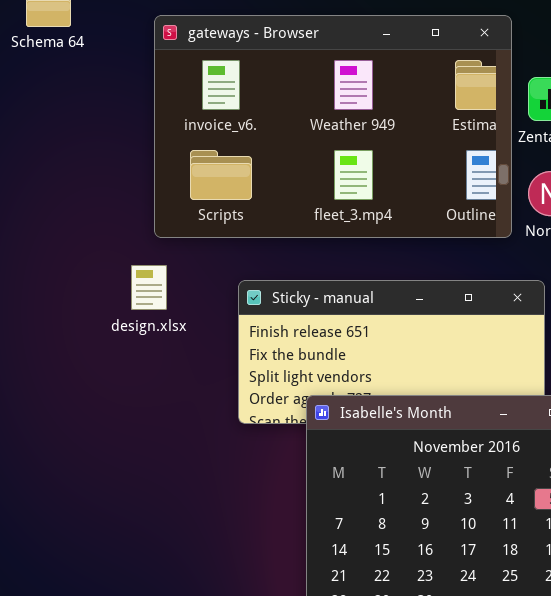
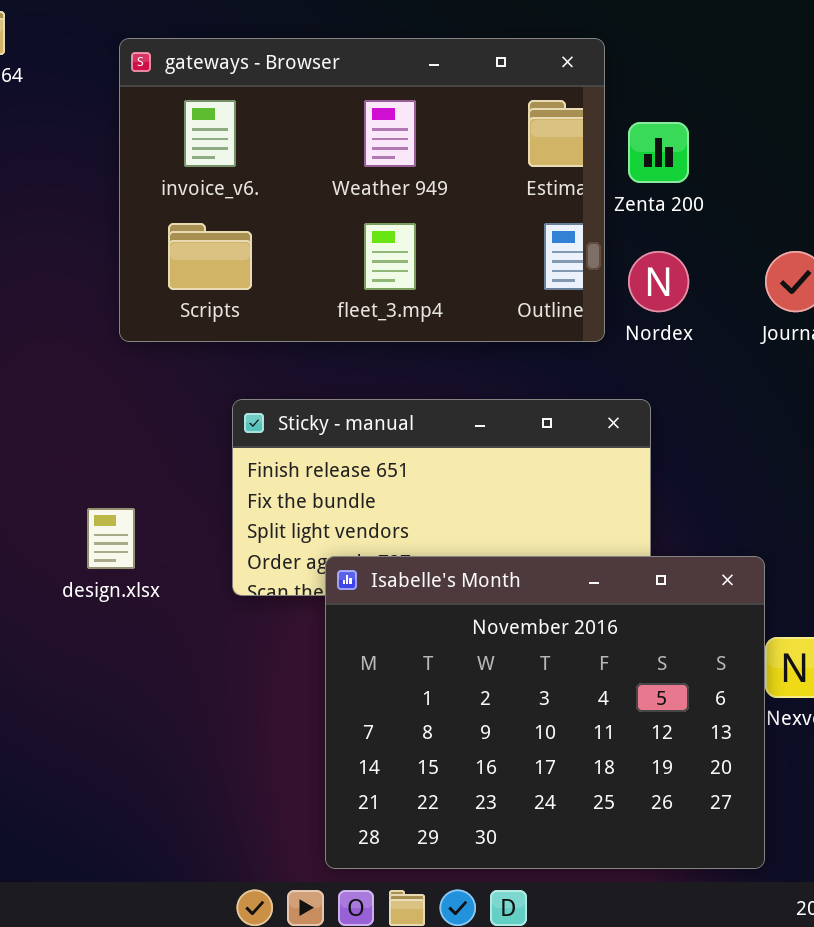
design.xlsx: [131,265,167,310] -> [87,508,135,569], moved

